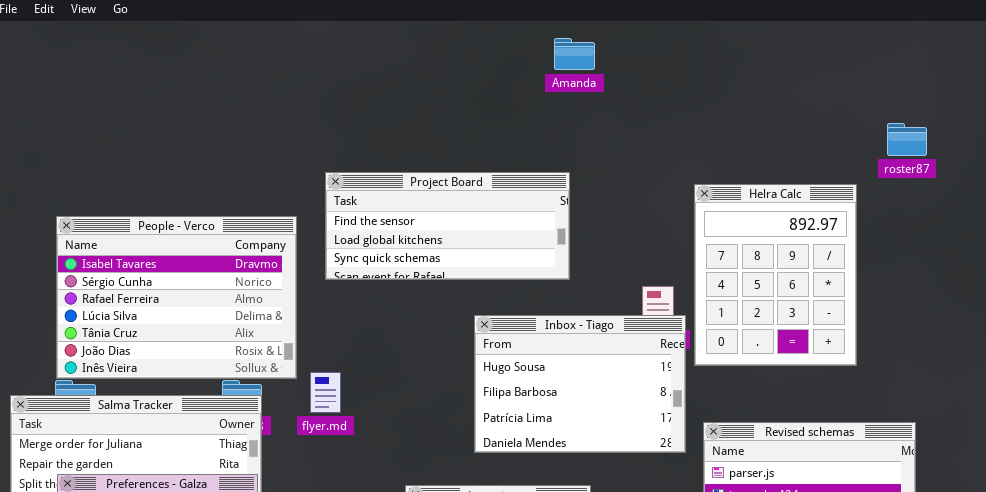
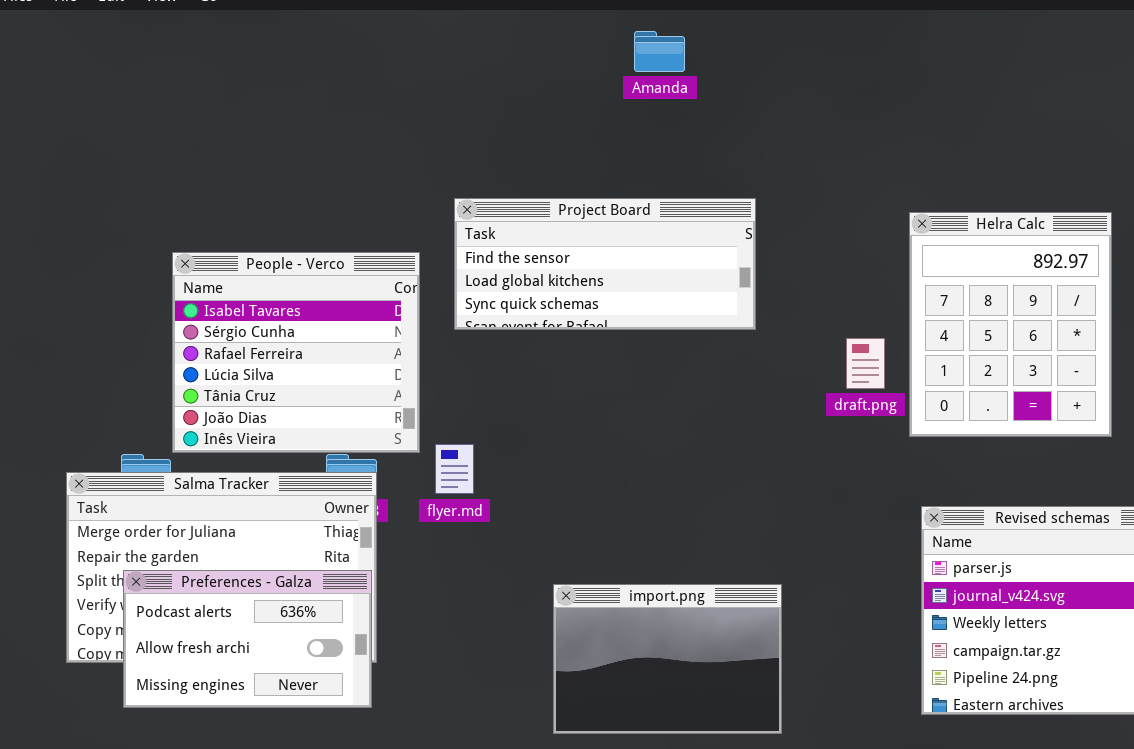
Amanda: [554,38,595,70] -> [634,31,685,72], moved
People - Verco: [56,216,297,379] -> [172,252,420,453], resized
Inbox - Tiago: [474,315,686,453] -> none, closed

